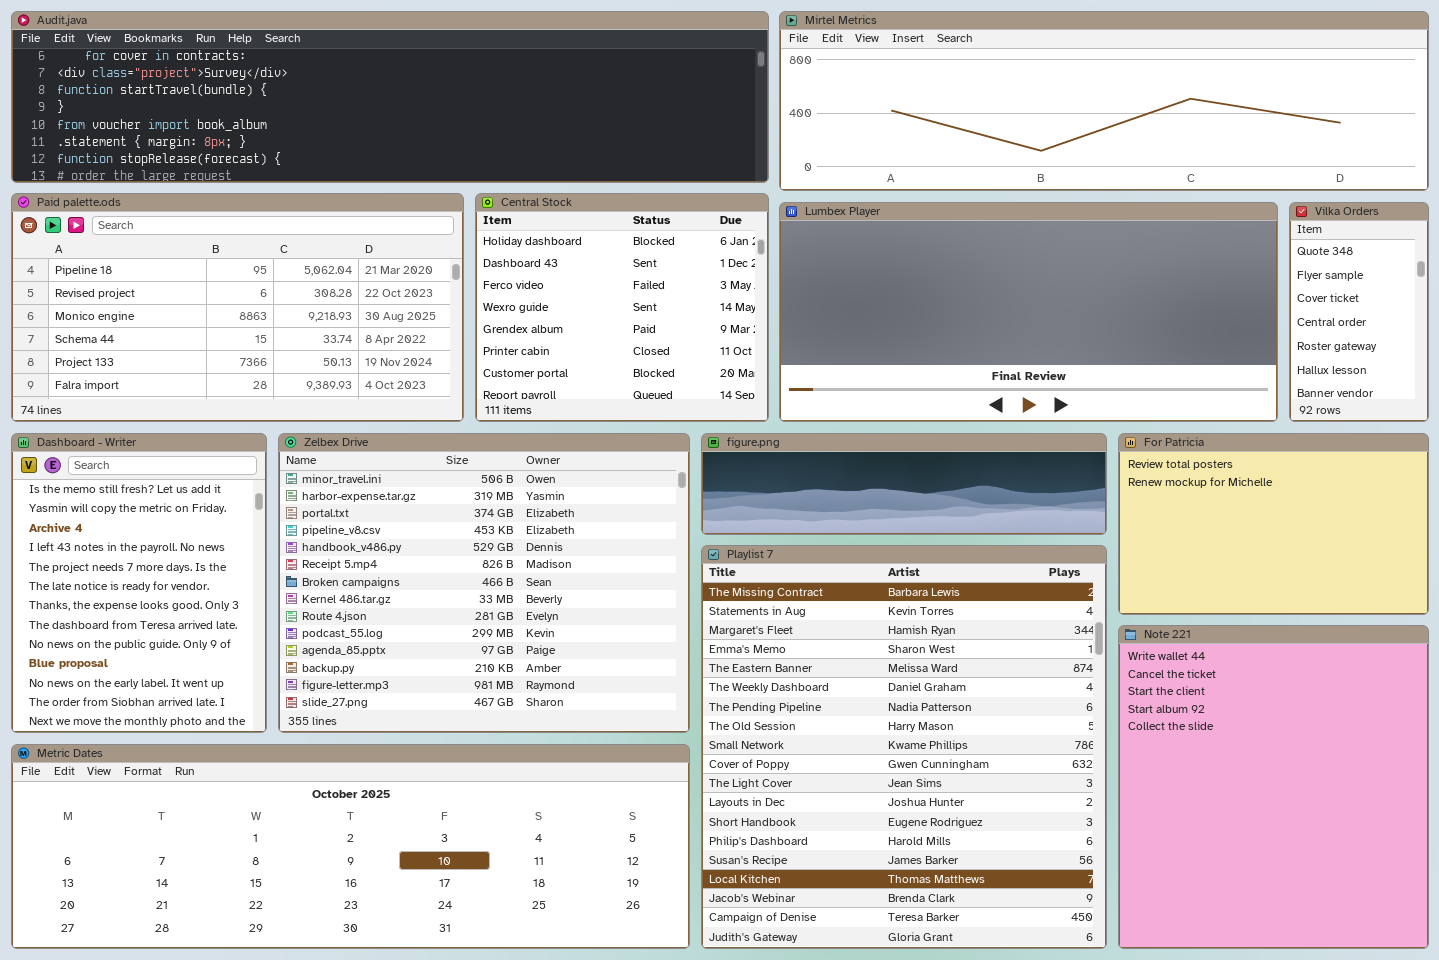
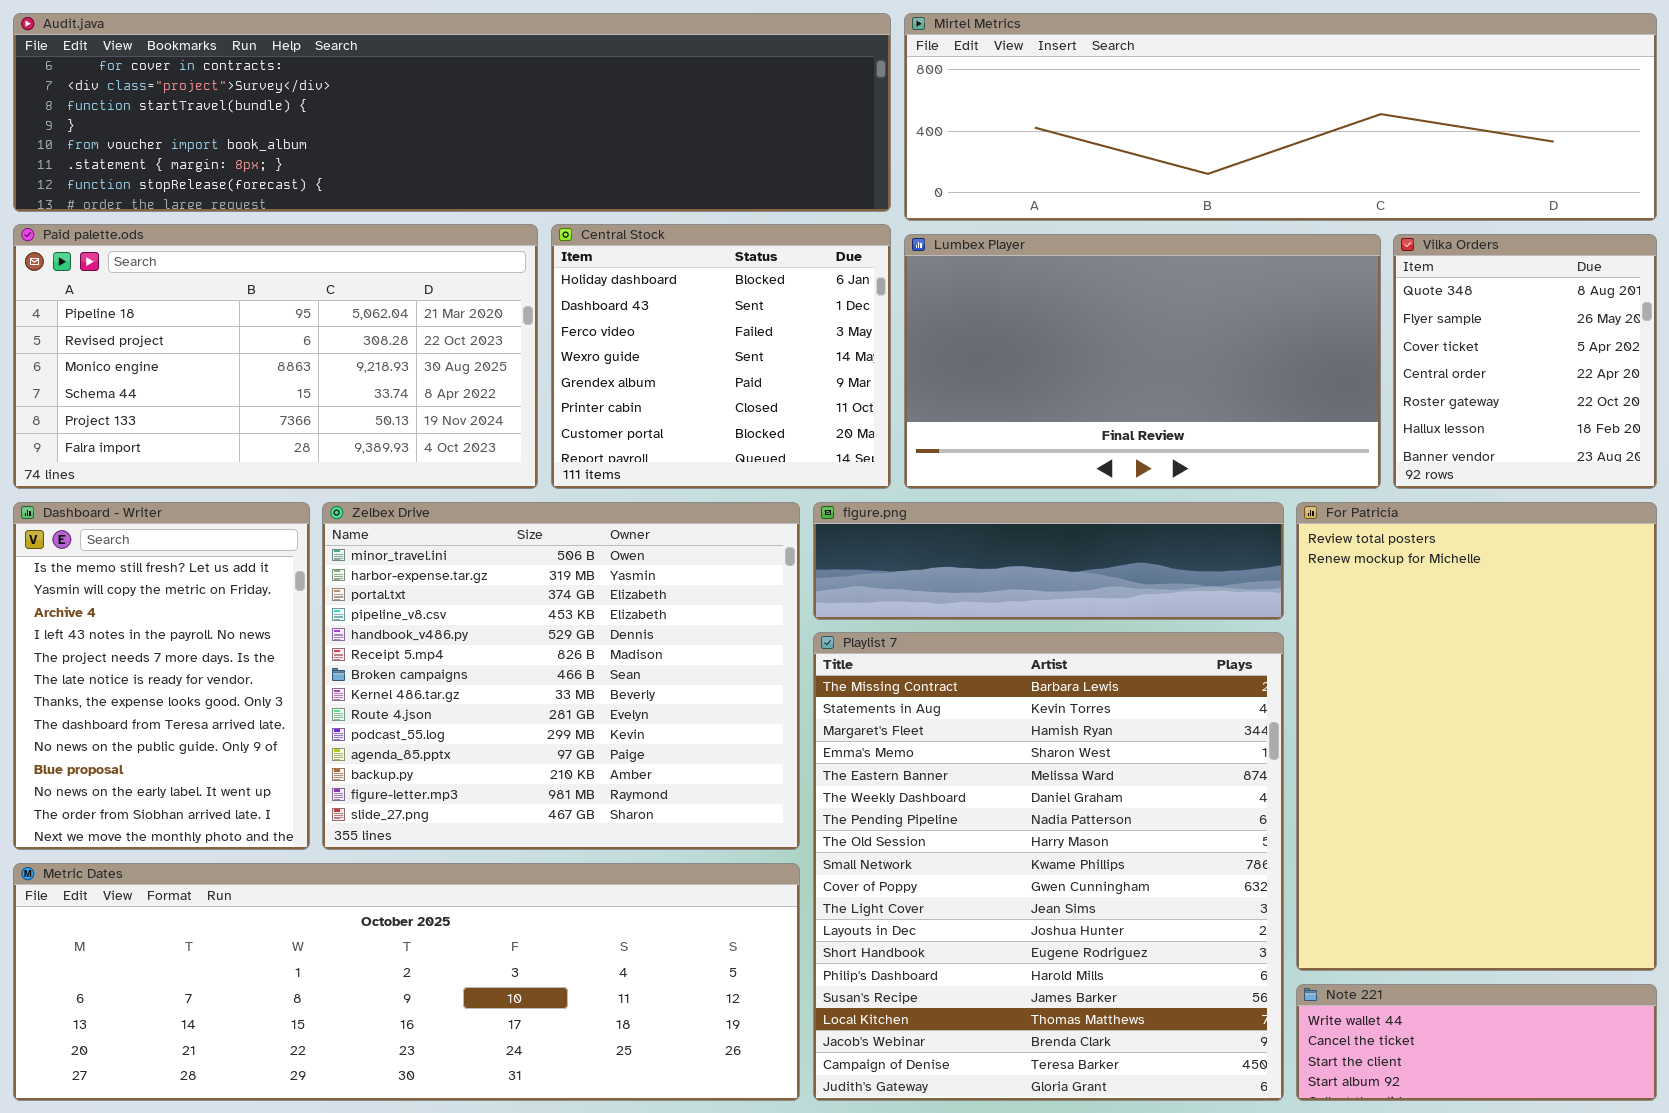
Lumbex Player: [779,202,1278,422] -> [904,234,1381,489], resized
Vilka Orders: [1289,202,1429,422] -> [1393,234,1657,489], resized
For Patricia: [1118,433,1429,615] -> [1296,502,1657,971], resized
Note 221: [1118,625,1429,949] -> [1296,984,1657,1101], resized

